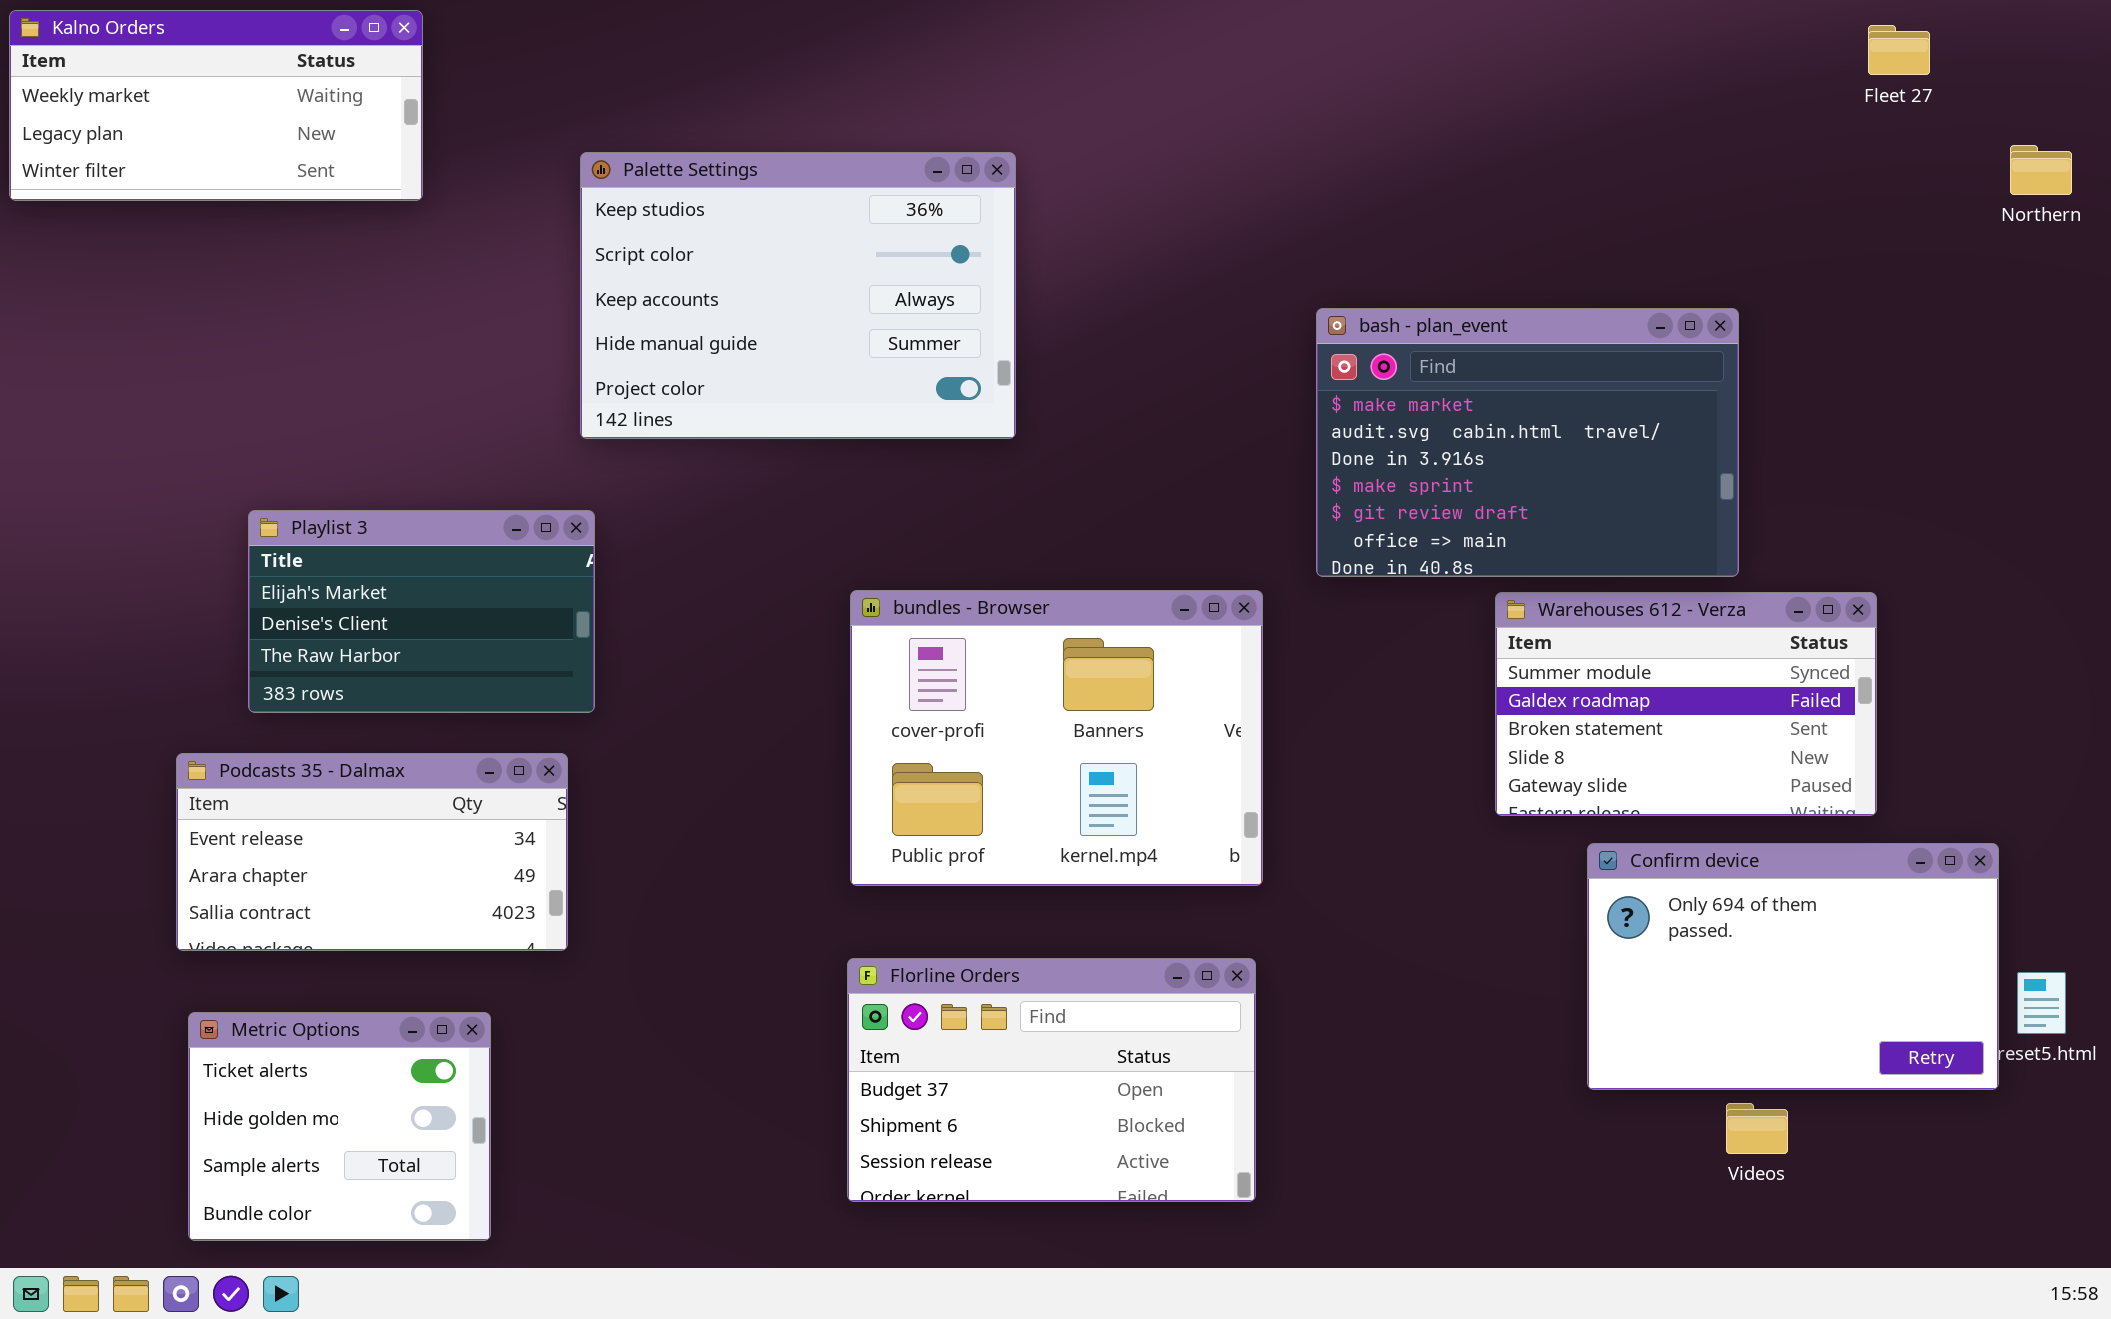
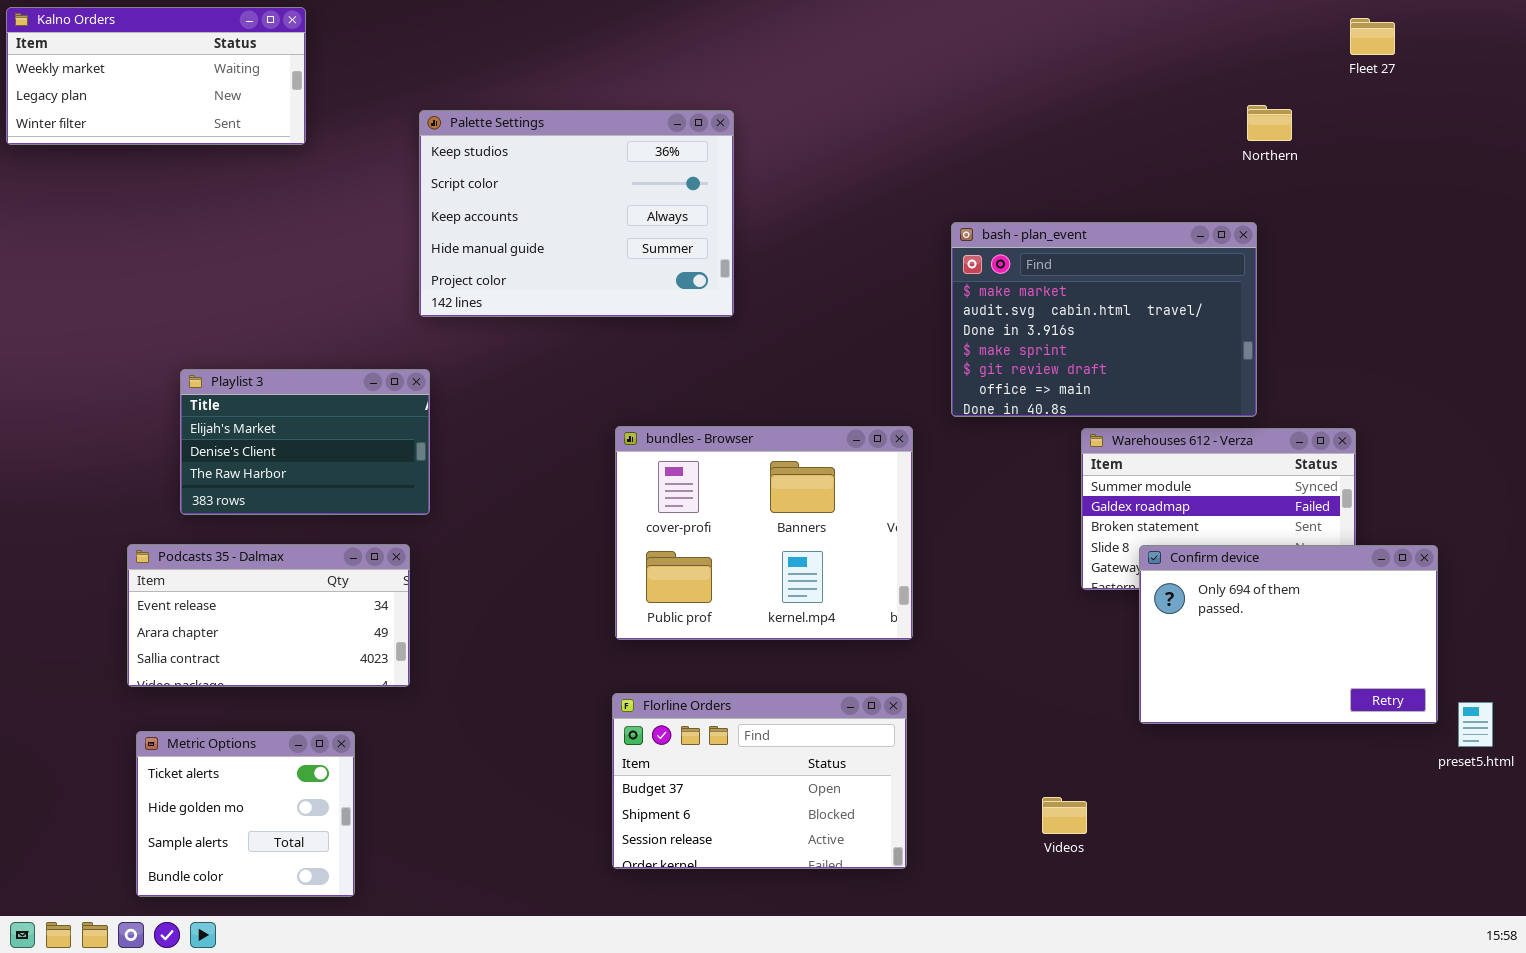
Northern: [2010,145,2072,195] -> [1247,105,1292,141], moved
Confirm device: [1587,843,1999,1090] -> [1139,545,1438,724], moved
Videos: [1726,1103,1788,1154] -> [1042,797,1087,834], moved

